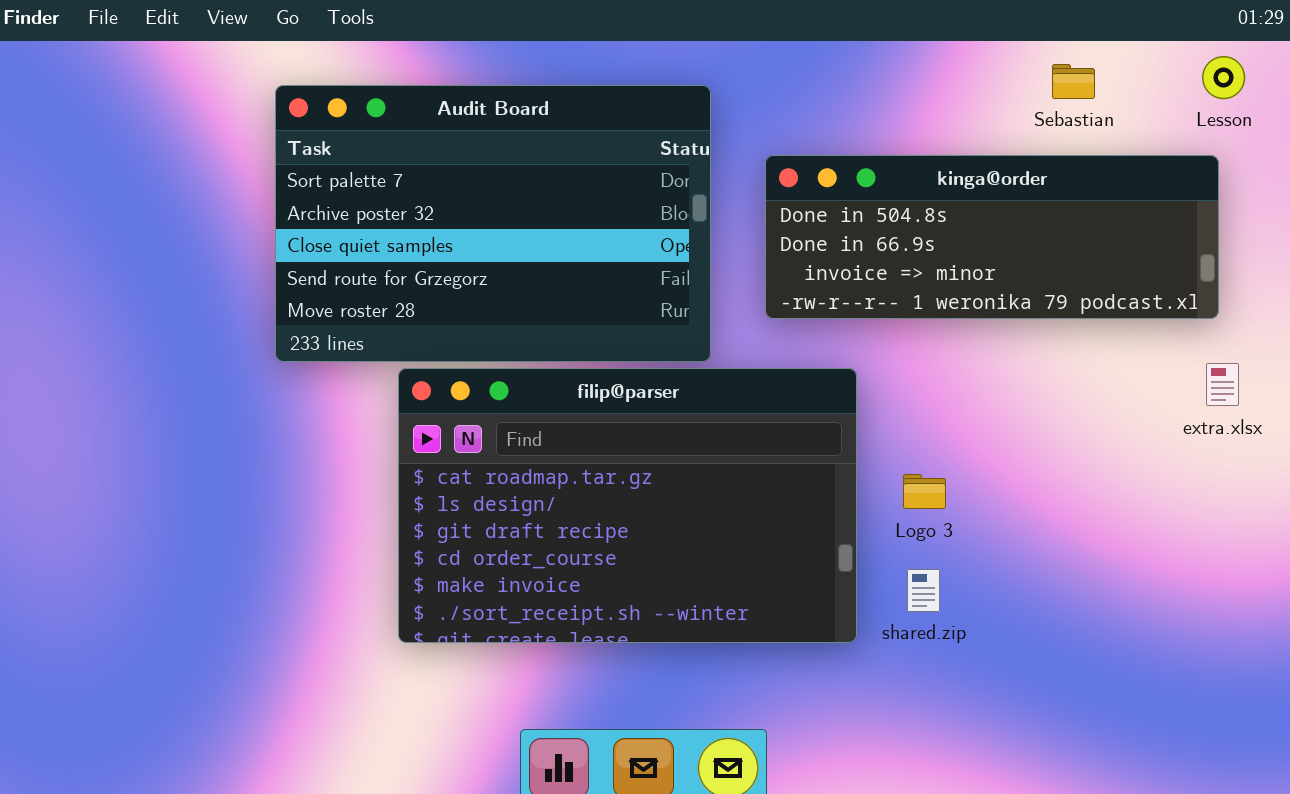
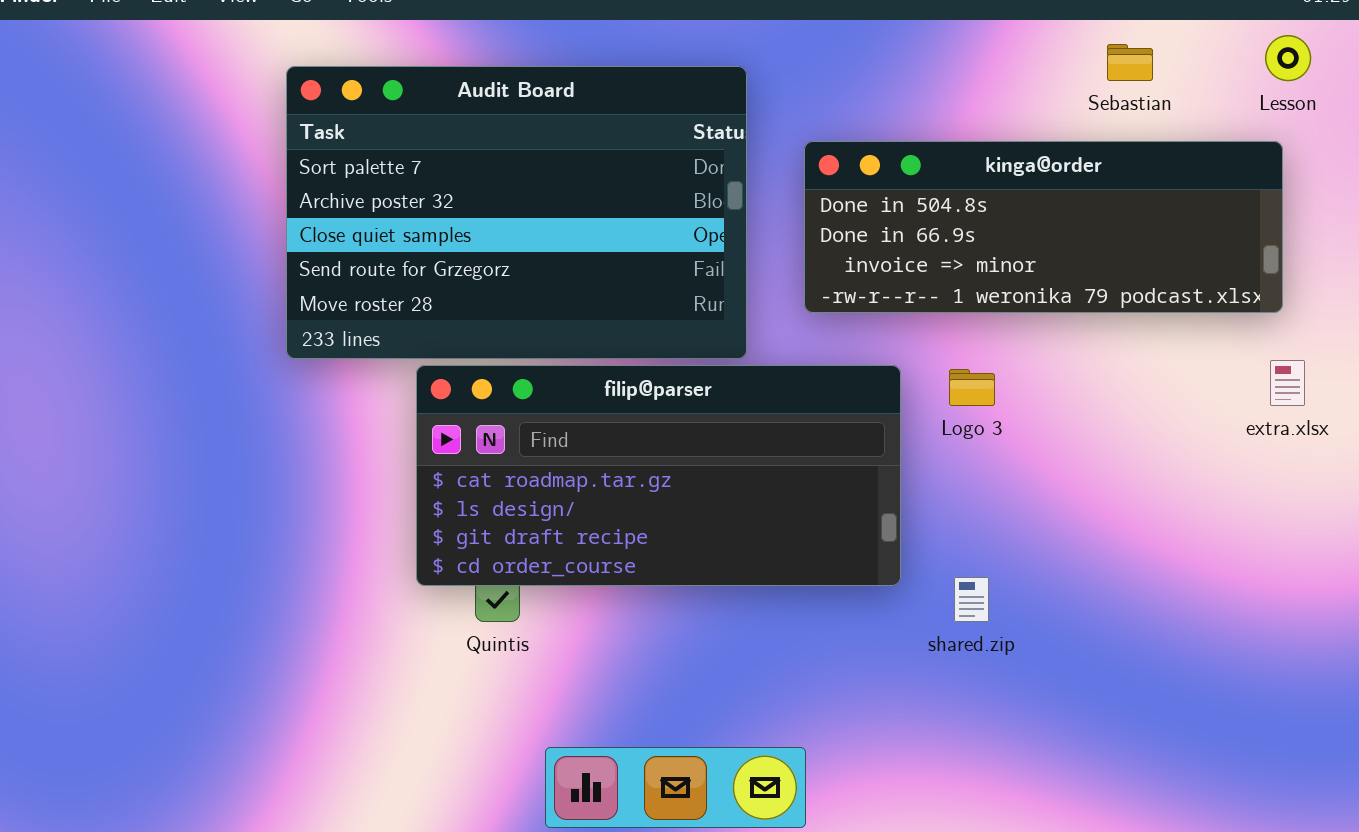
filip@parser: [398,368,857,643] -> [416,365,901,586], resized
Logo 3: [903,474,946,509] -> [949,369,995,406], moved

